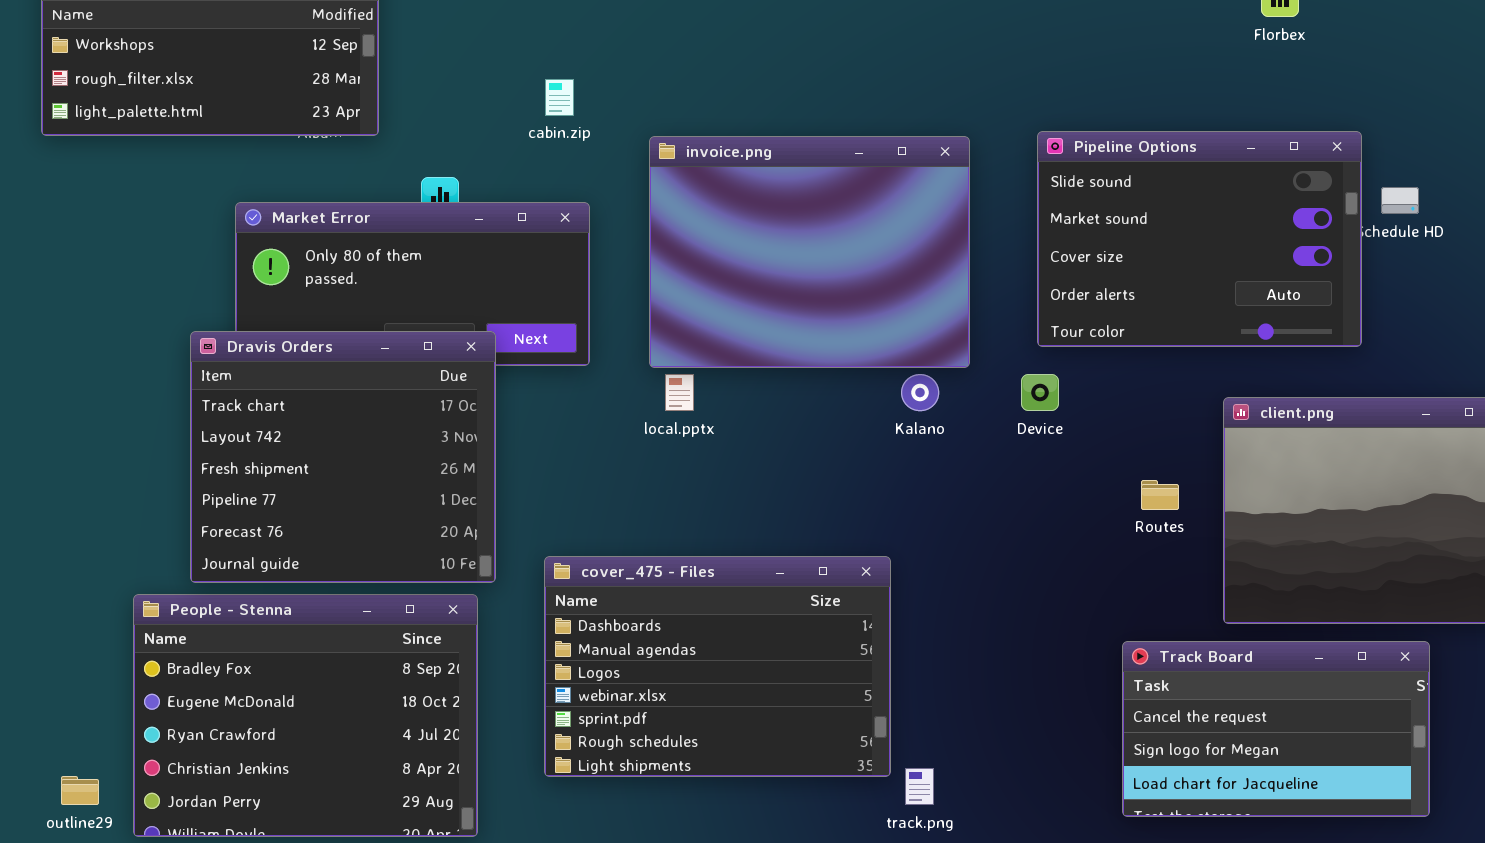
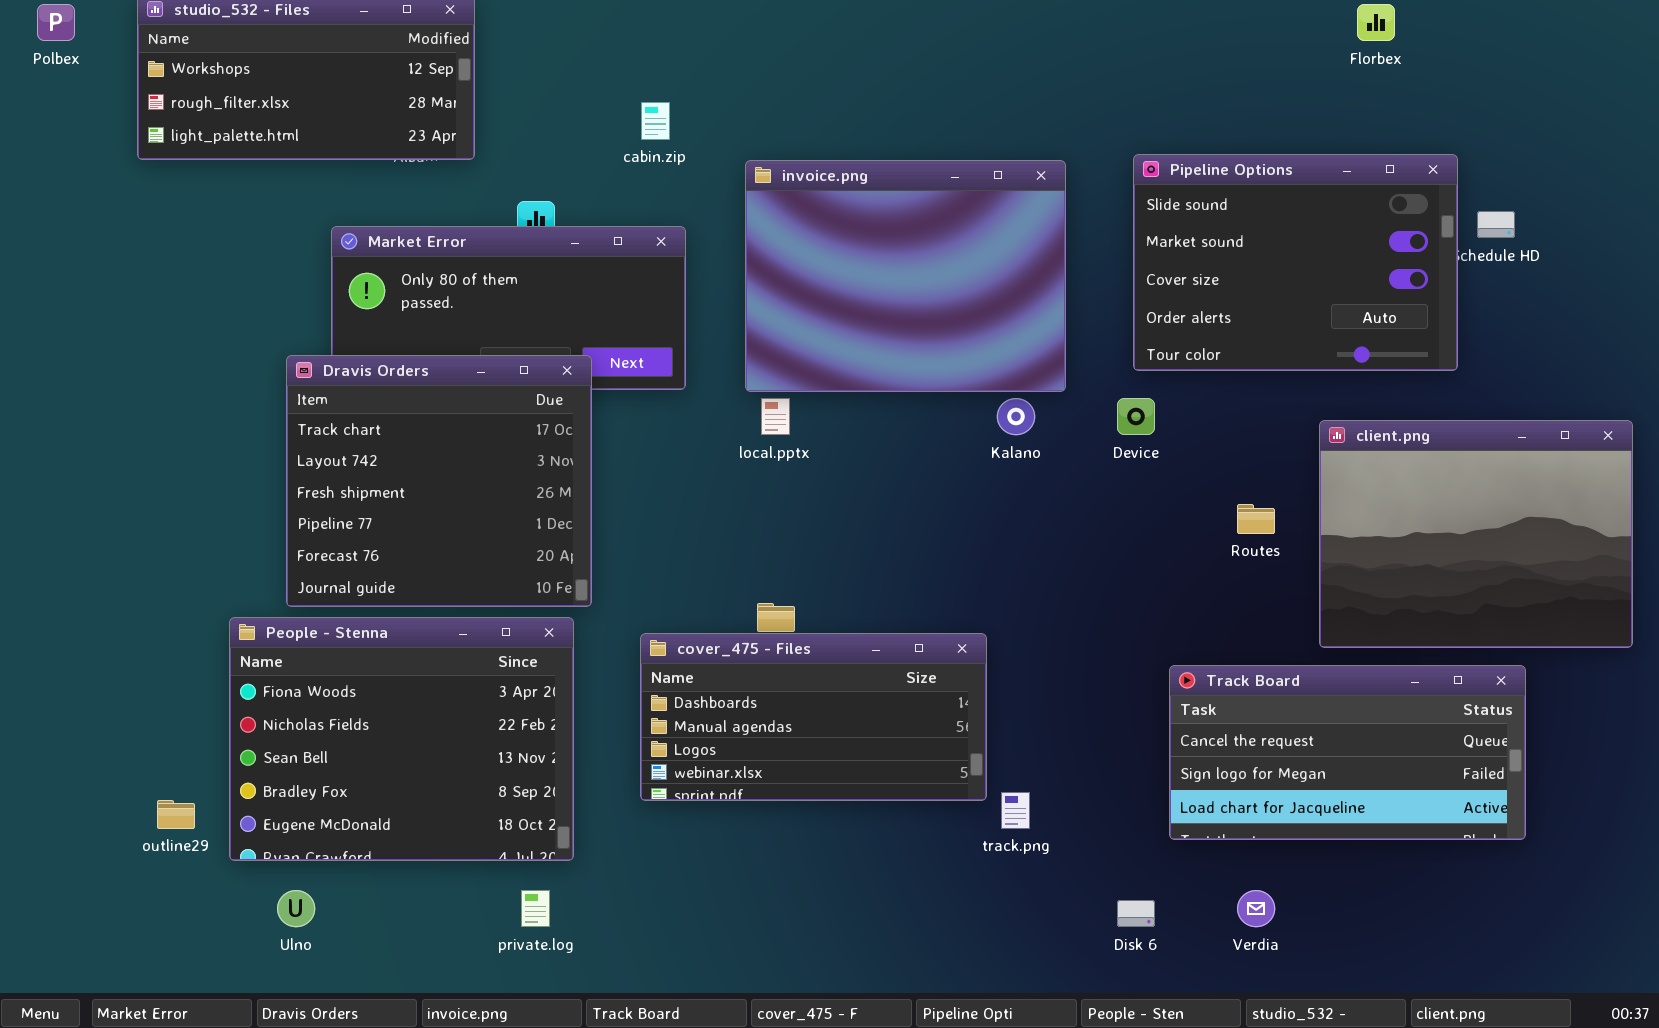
cover_475 - Files: [544,556,891,777] -> [640,633,987,801], resized
People - Stenna: [133,594,478,837] -> [229,617,574,861], scrolled up 3 rows
Track Board: [1122,641,1430,817] -> [1169,665,1526,840], resized

